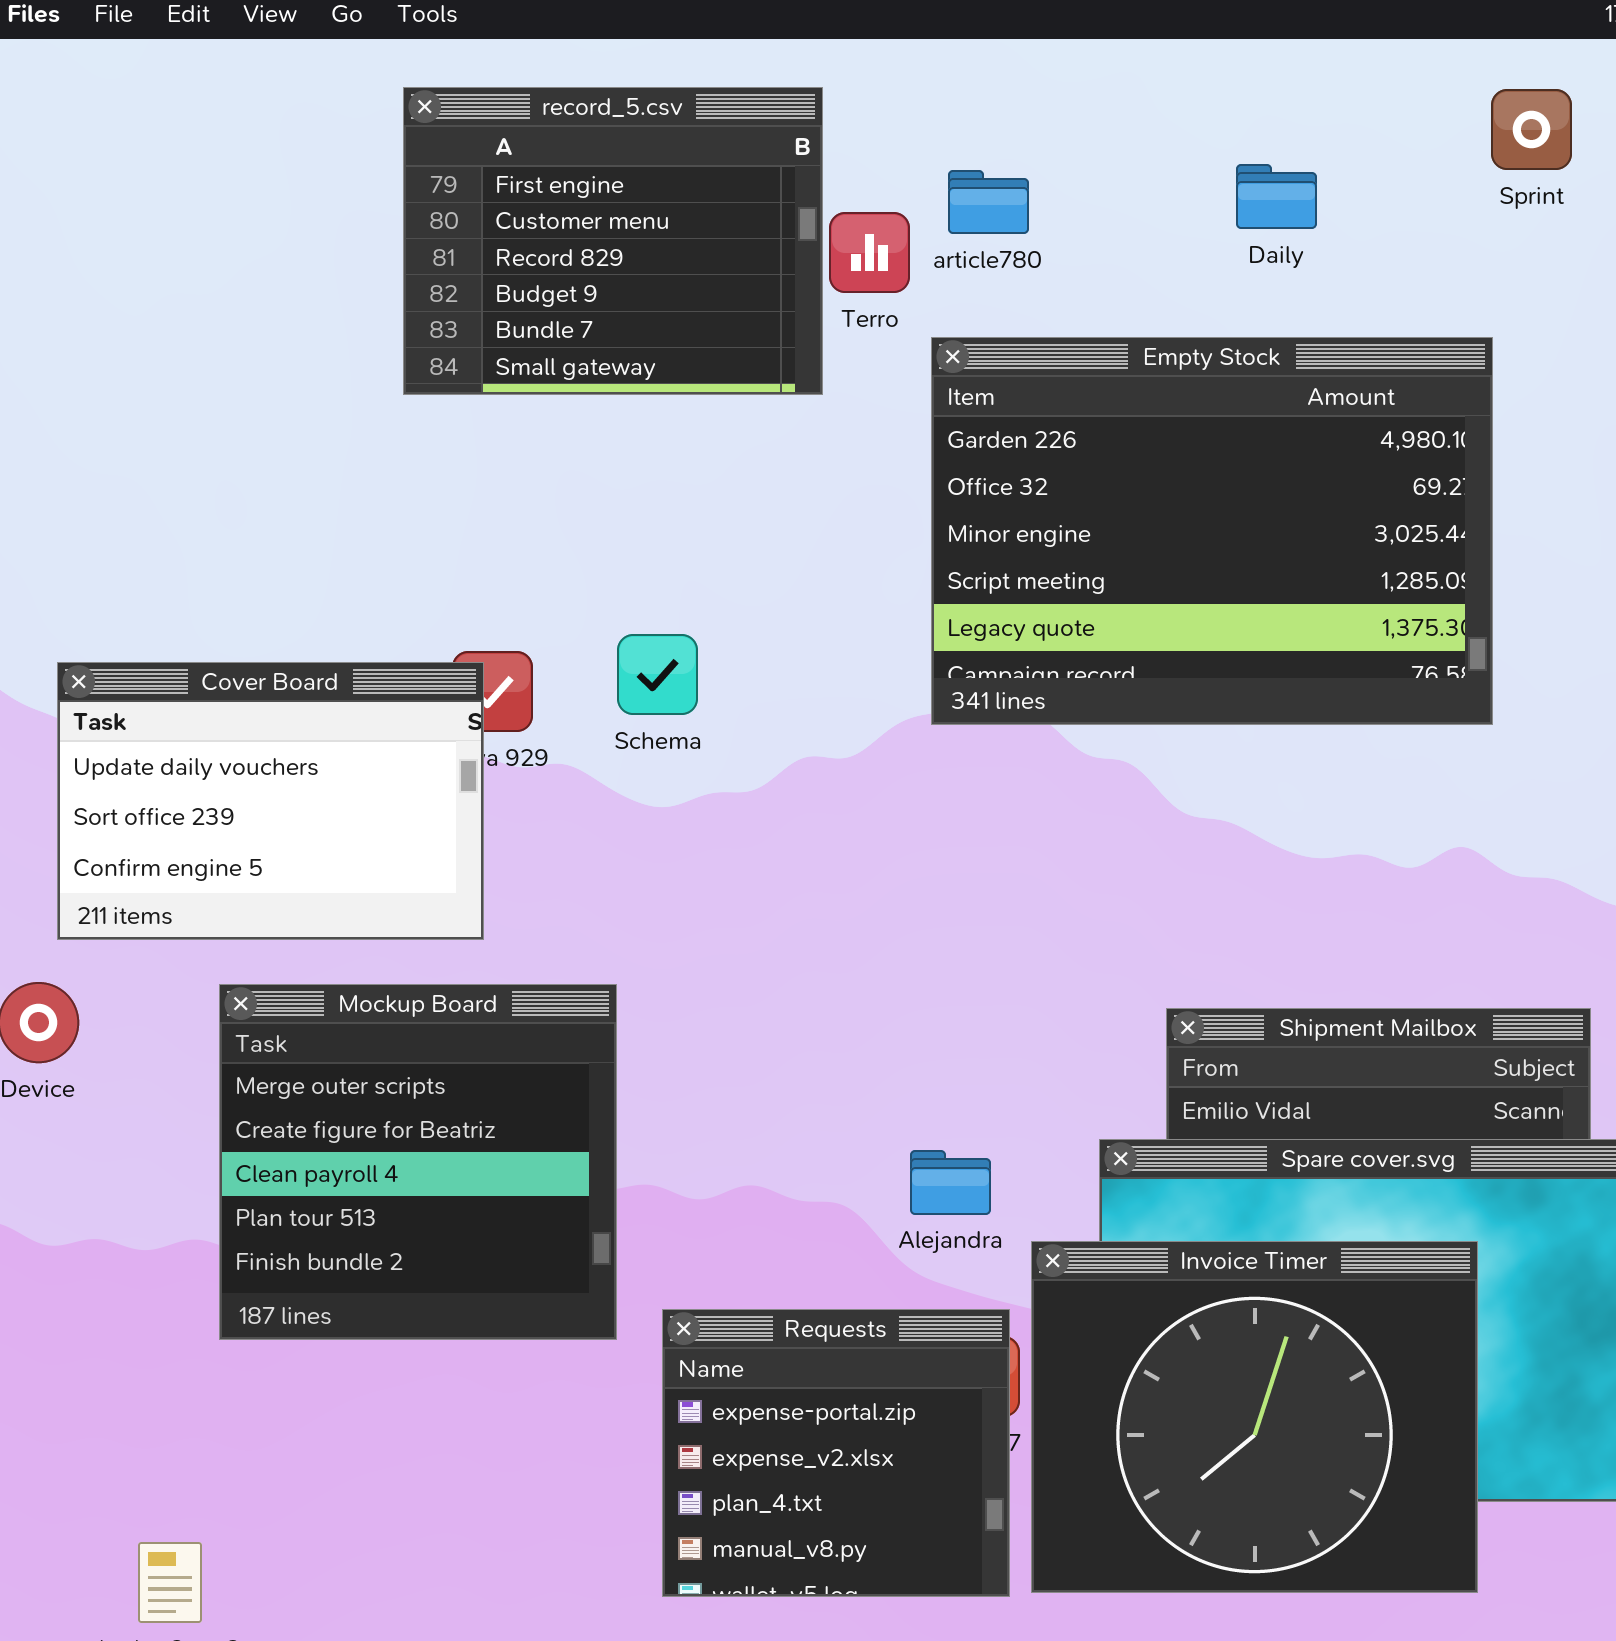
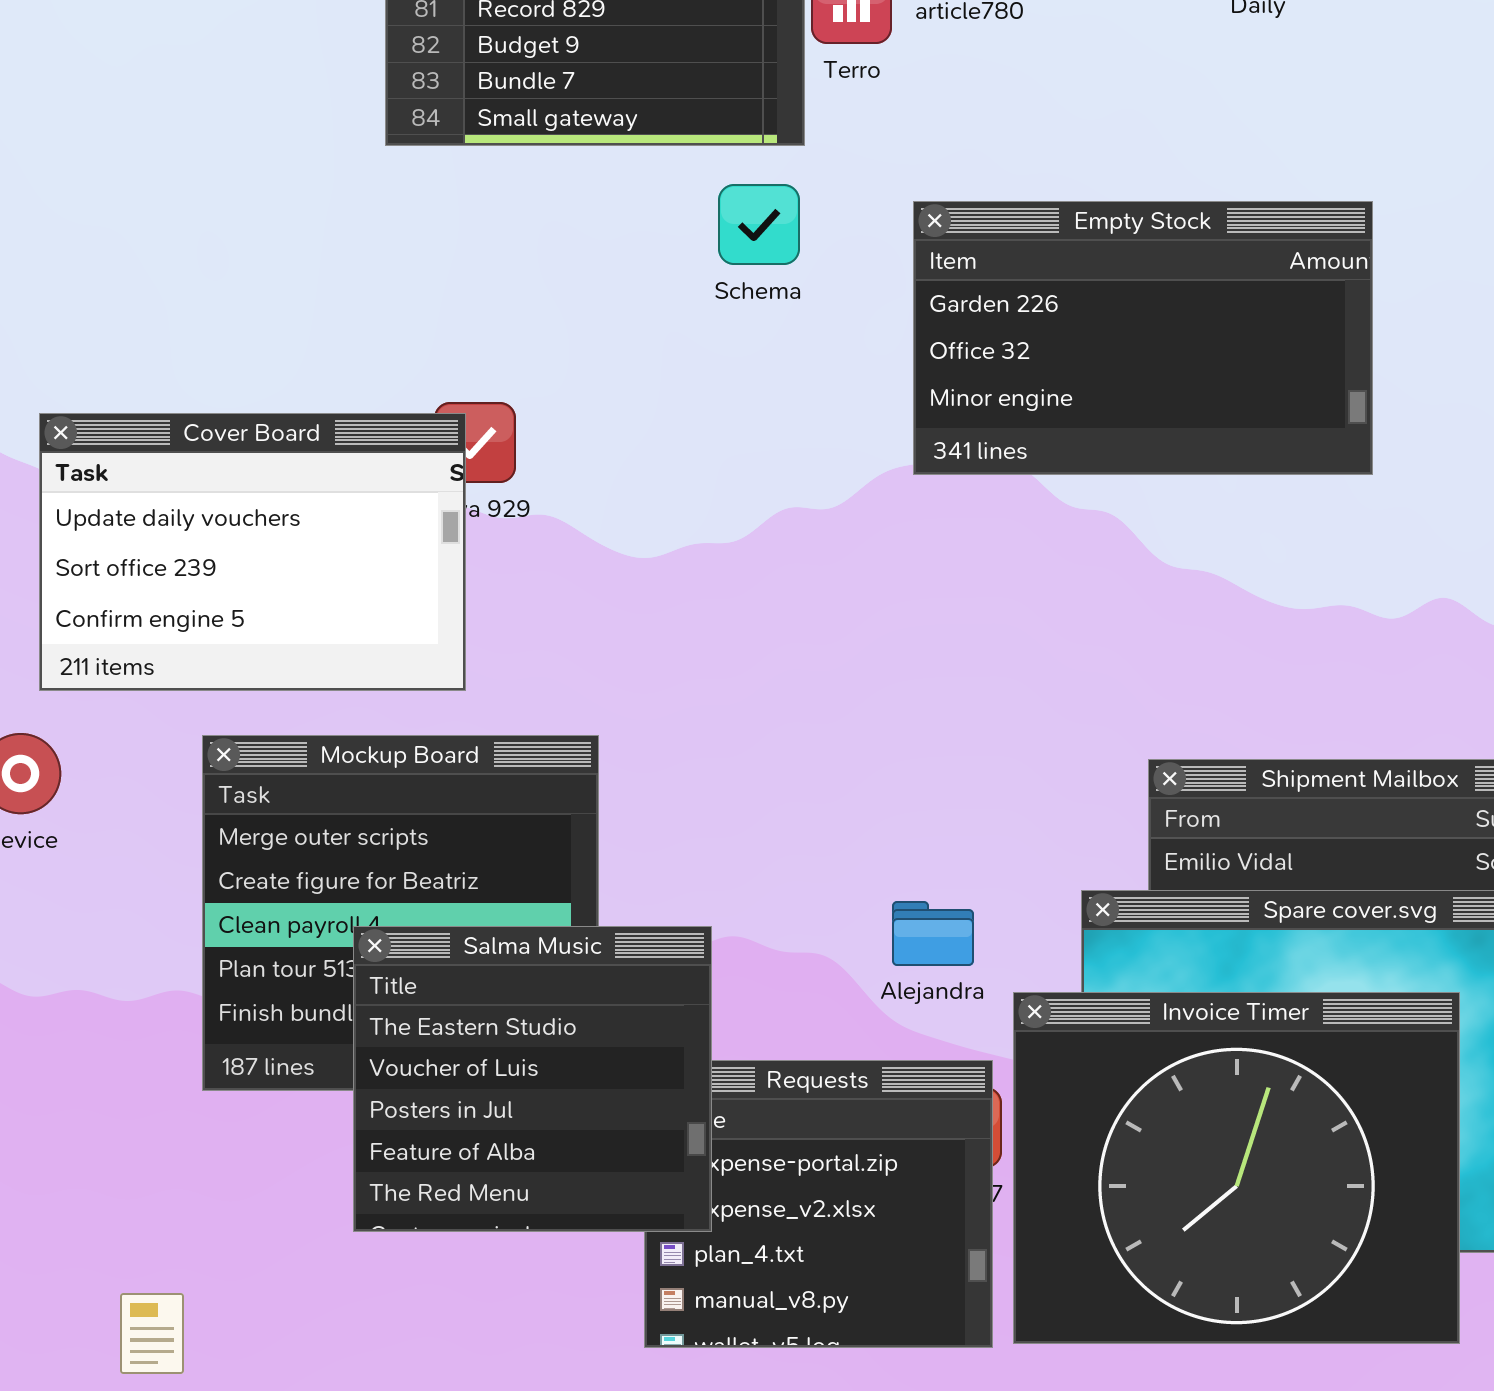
Empty Stock: [931,337,1493,725] -> [913,201,1373,475], resized
Schema: [617,634,698,715] -> [718,184,800,265], moved
Salma Music: none -> [353,926,712,1232], opened

